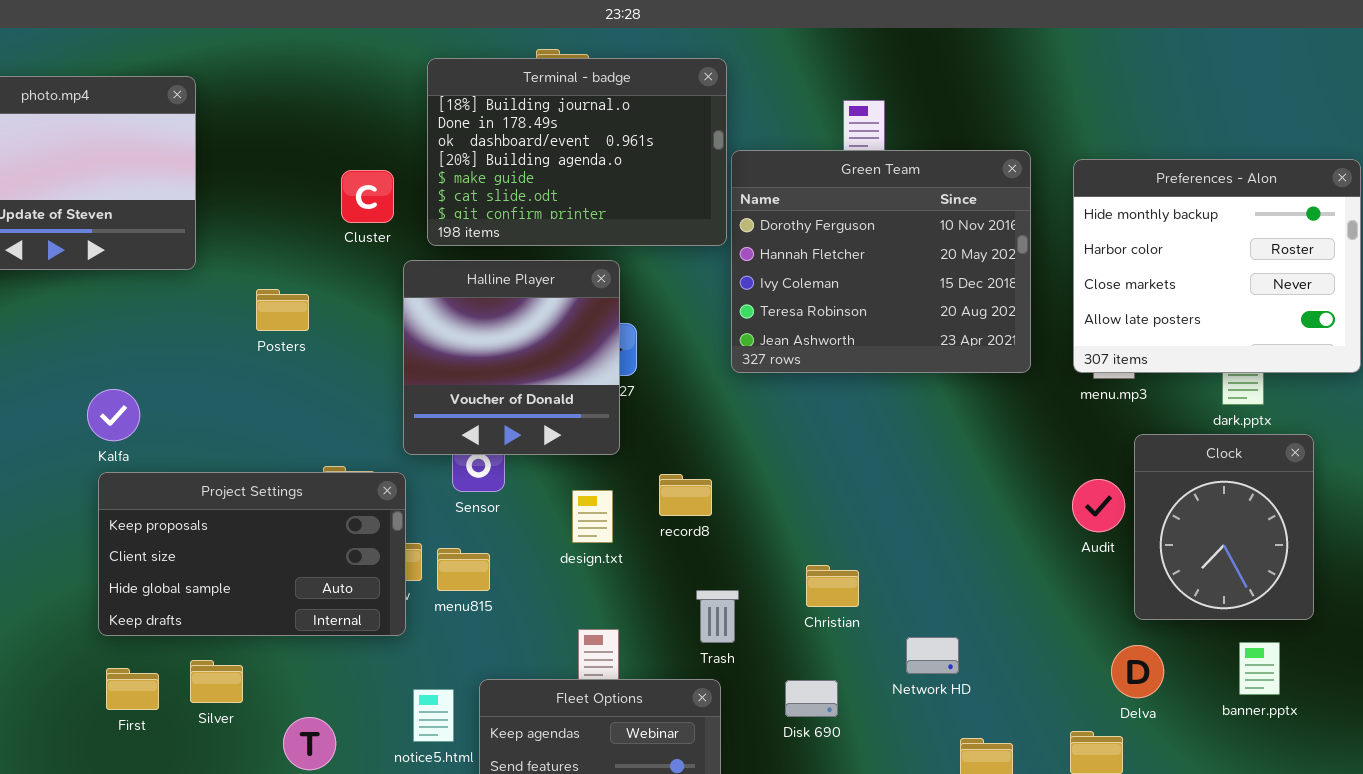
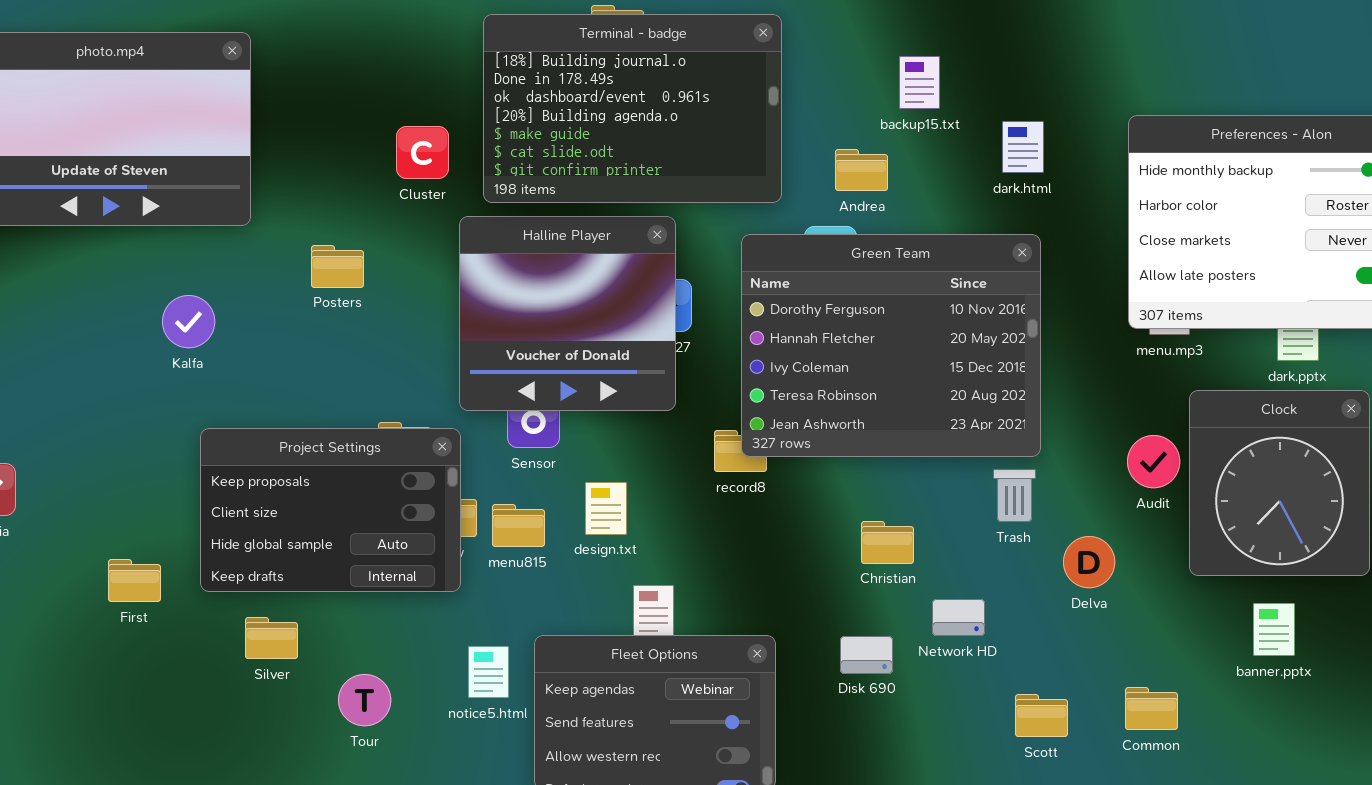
Green Team: [731,150,1031,373] -> [741,234,1041,457], moved
Kalfa: [87,389,140,441] -> [162,295,215,348], moved
Project Settings: [98,472,406,636] -> [200,428,461,592], resized
design.txt: [572,490,613,543] -> [585,482,627,535], moved
Trash: [696,590,739,643] -> [993,469,1036,522], moved
Network HD: [906,637,959,674] -> [932,599,985,636], moved
banner.pptx: [1239,642,1280,695] -> [1253,603,1295,656], moved
Delva: [1111,645,1164,698] -> [1063,536,1115,588], moved
First: [106,668,159,710] -> [108,559,161,602], moved

